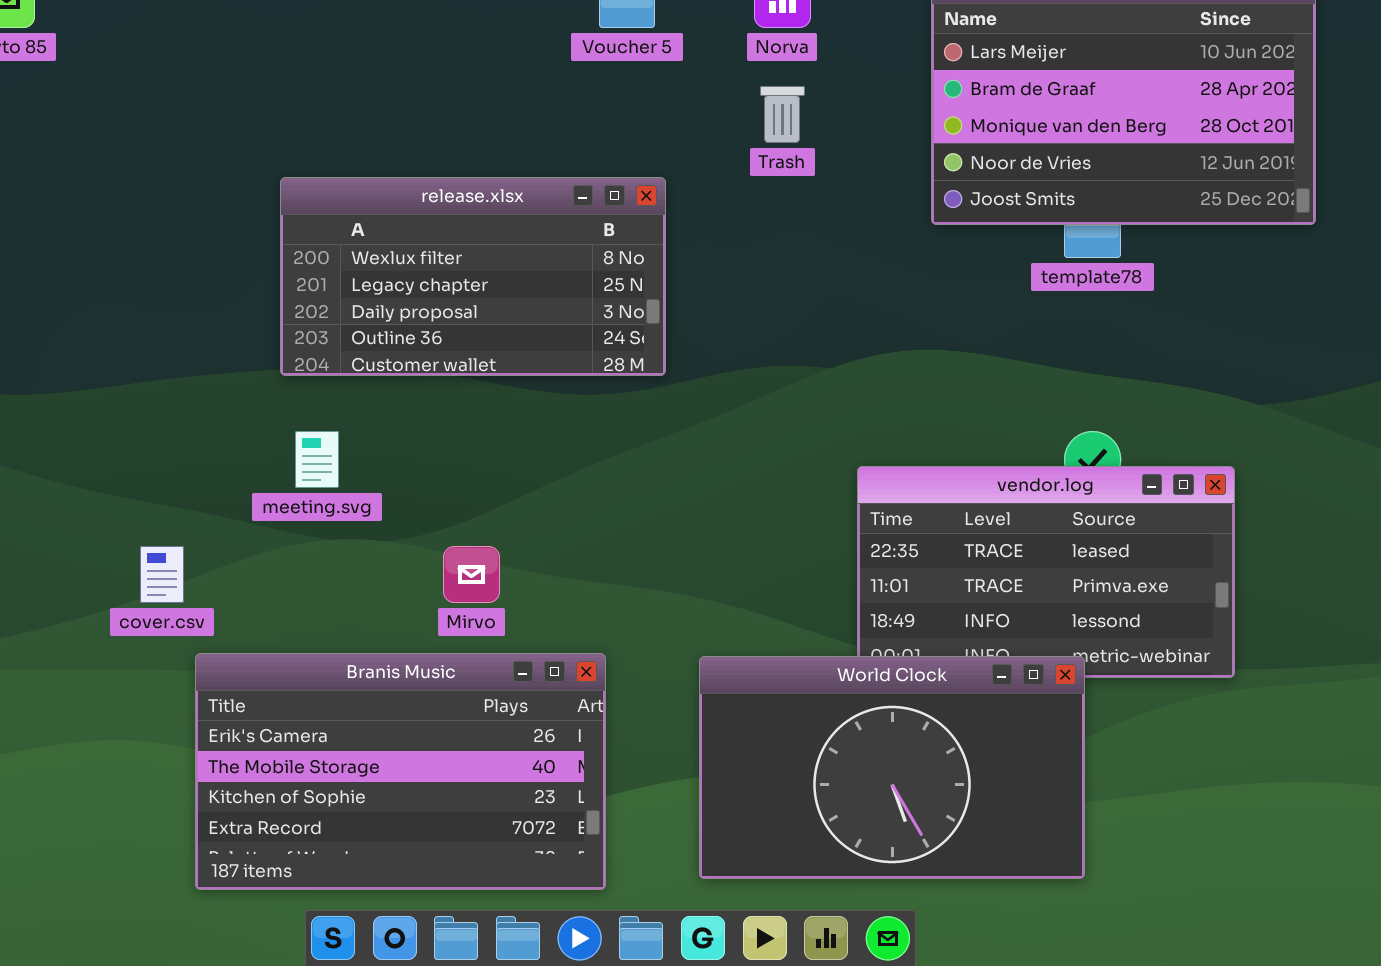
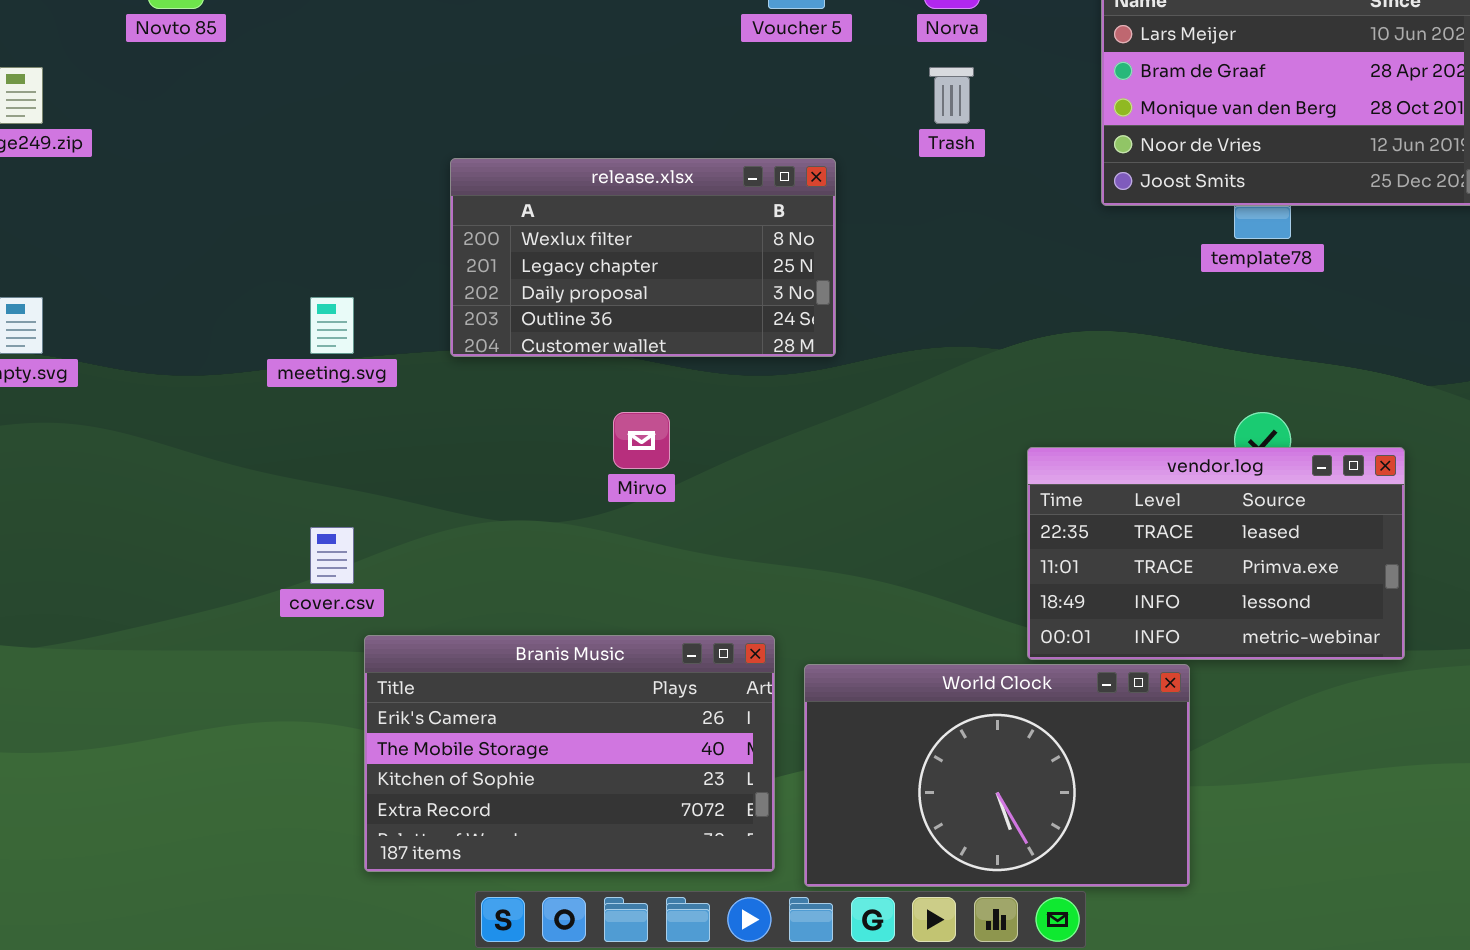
meeting.svg: [295,431,339,488] -> [310,297,354,354], moved
Mirvo: [443,546,500,603] -> [613,412,670,469], moved
World Clock: [699,656,1085,879] -> [804,664,1190,887], moved

